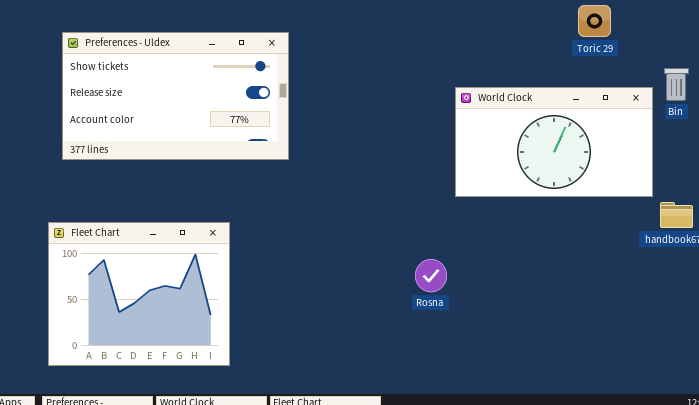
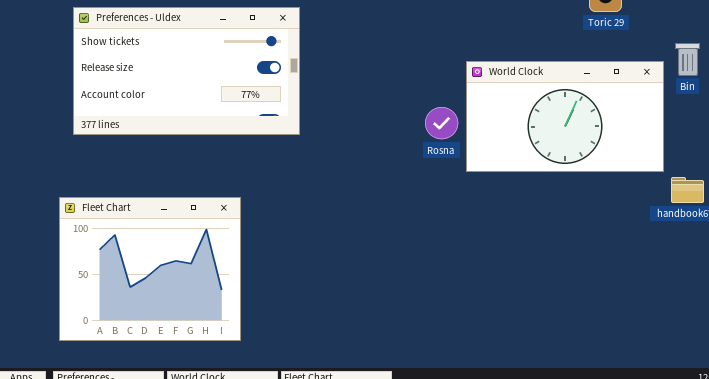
Rosna: [415,259,447,292] -> [425,107,458,139], moved

